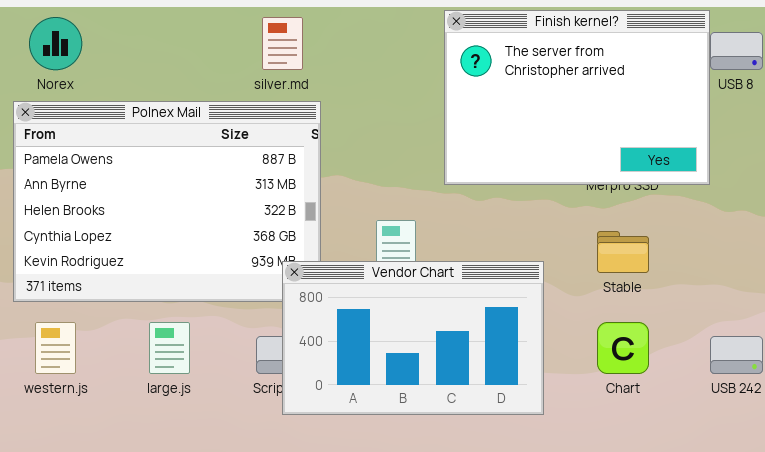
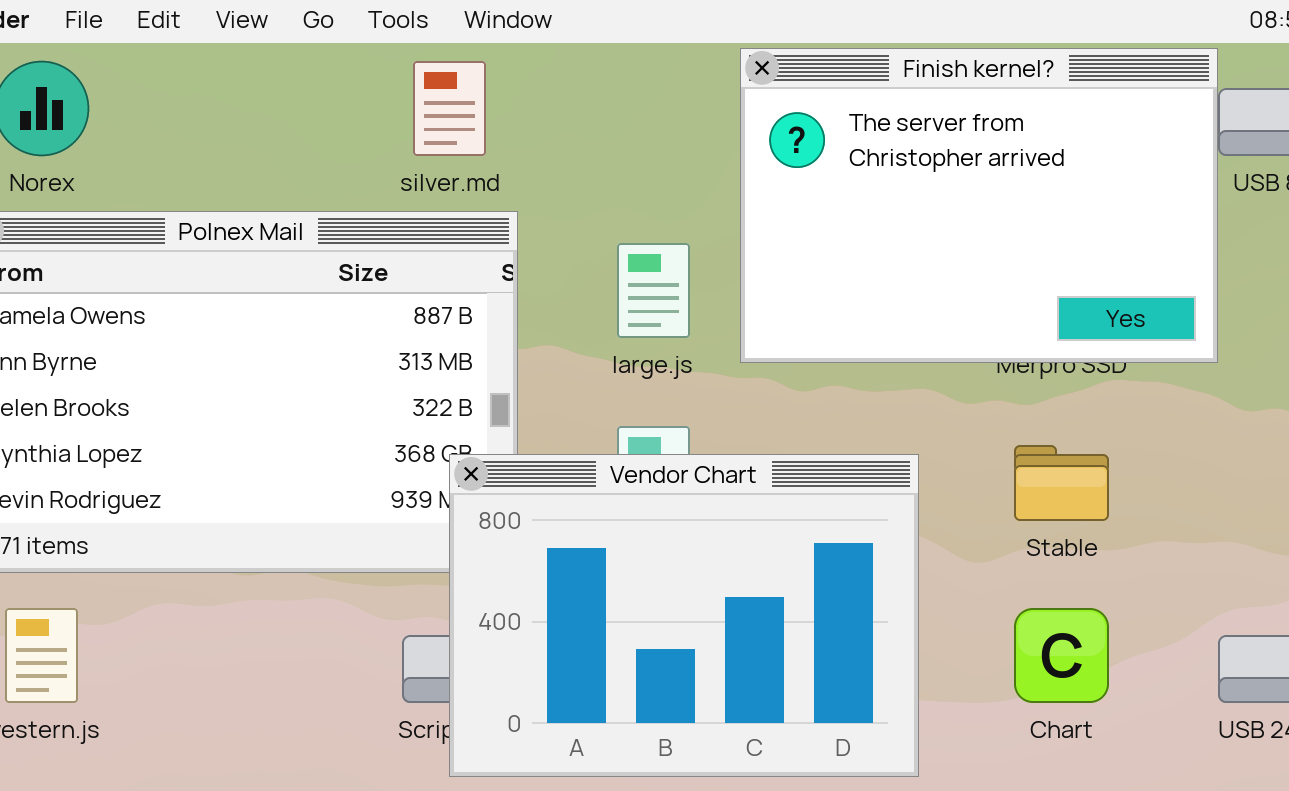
Vendor Chart: [282,261,544,415] -> [449,454,919,777], resized
large.js: [149,322,190,374] -> [617,243,690,338], moved

